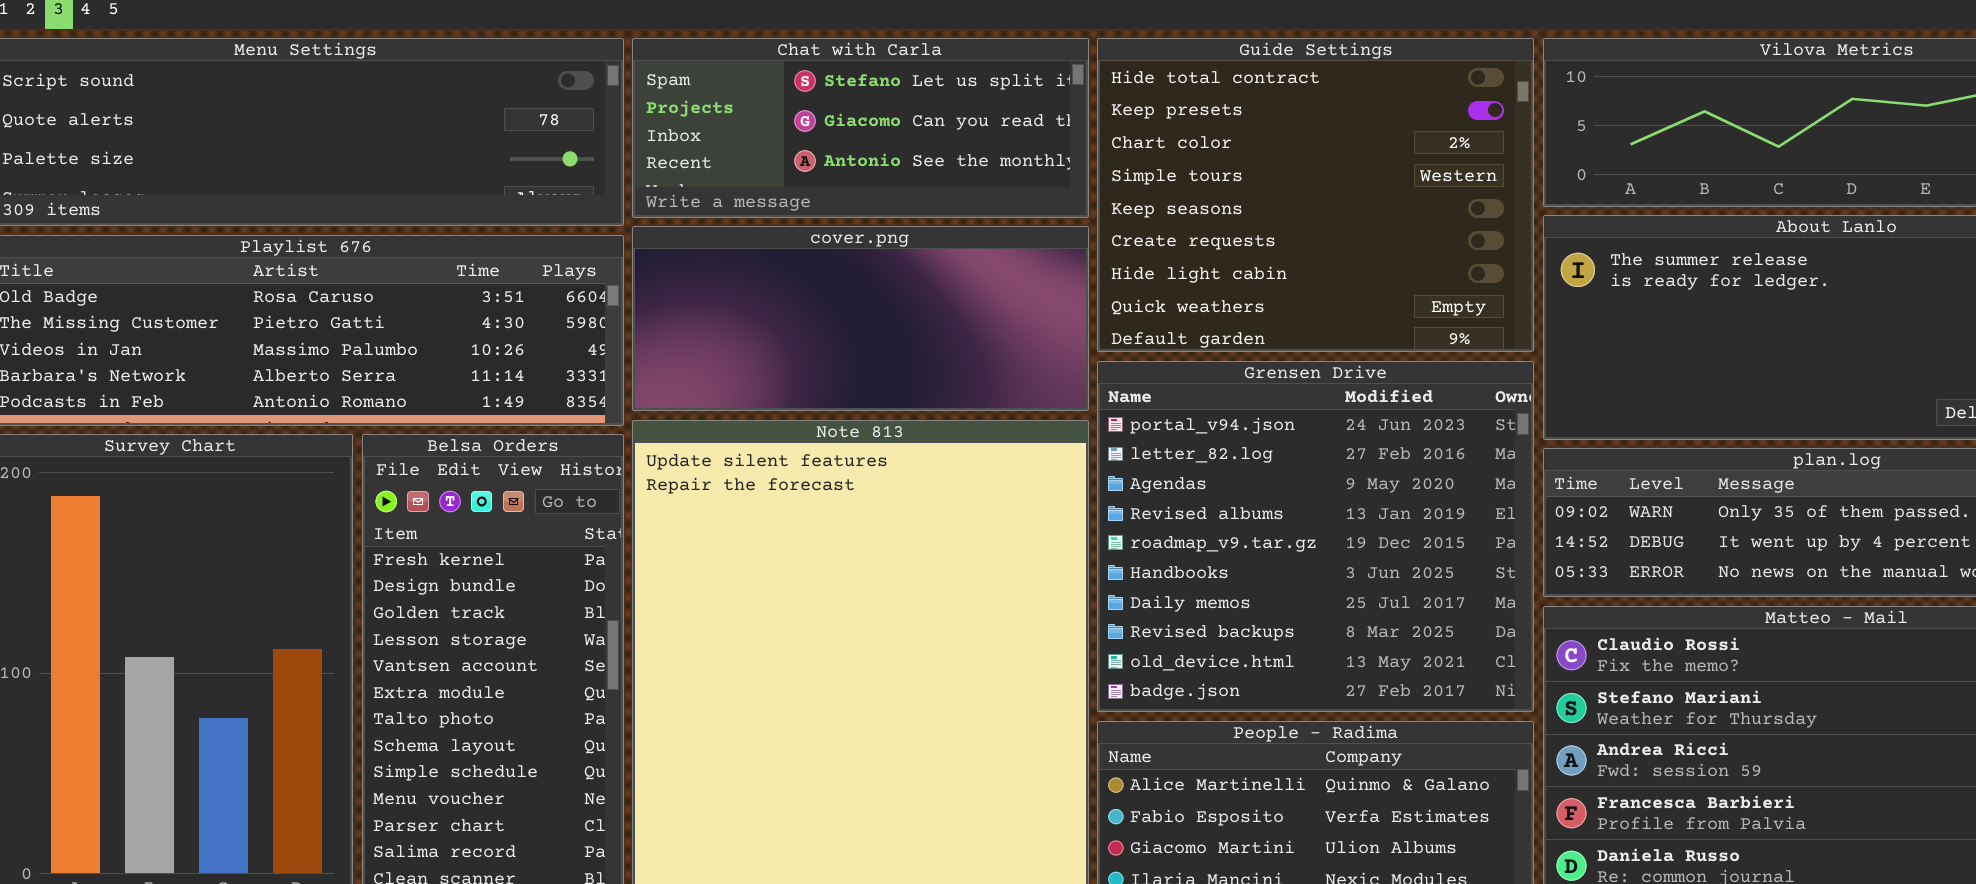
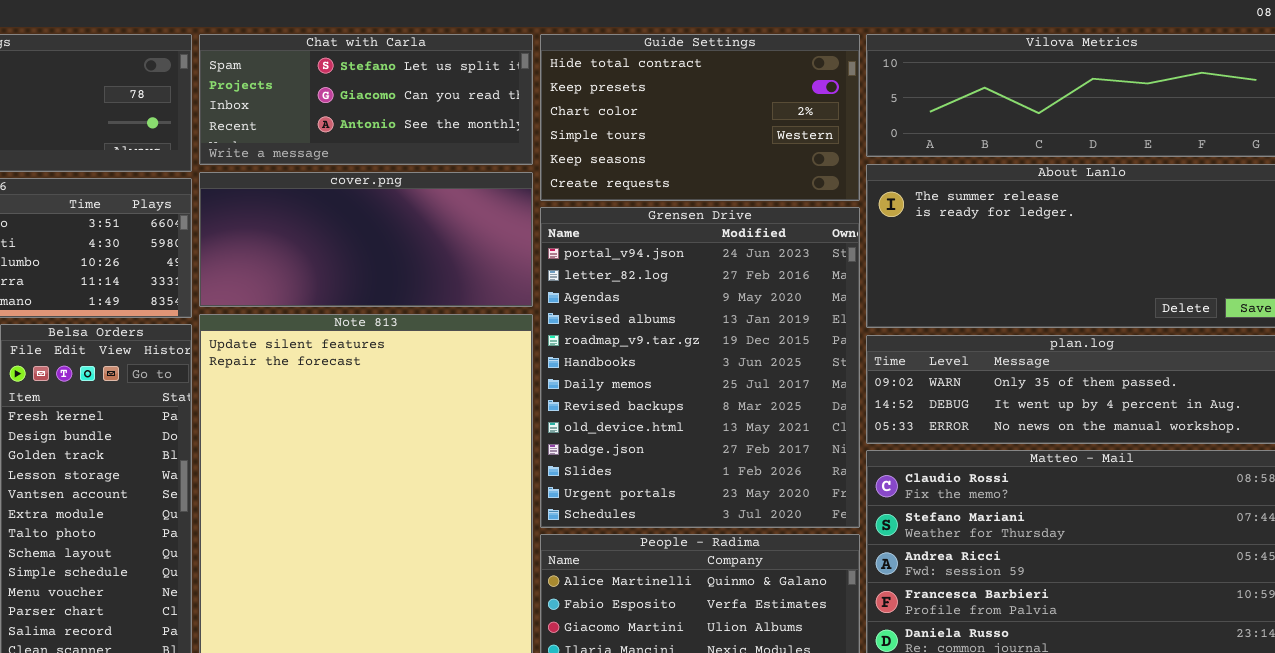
Guide Settings: [1097,38,1534,352] -> [540,34,860,201], resized
Grensen Drive: [1097,361,1534,712] -> [540,207,860,528], resized

